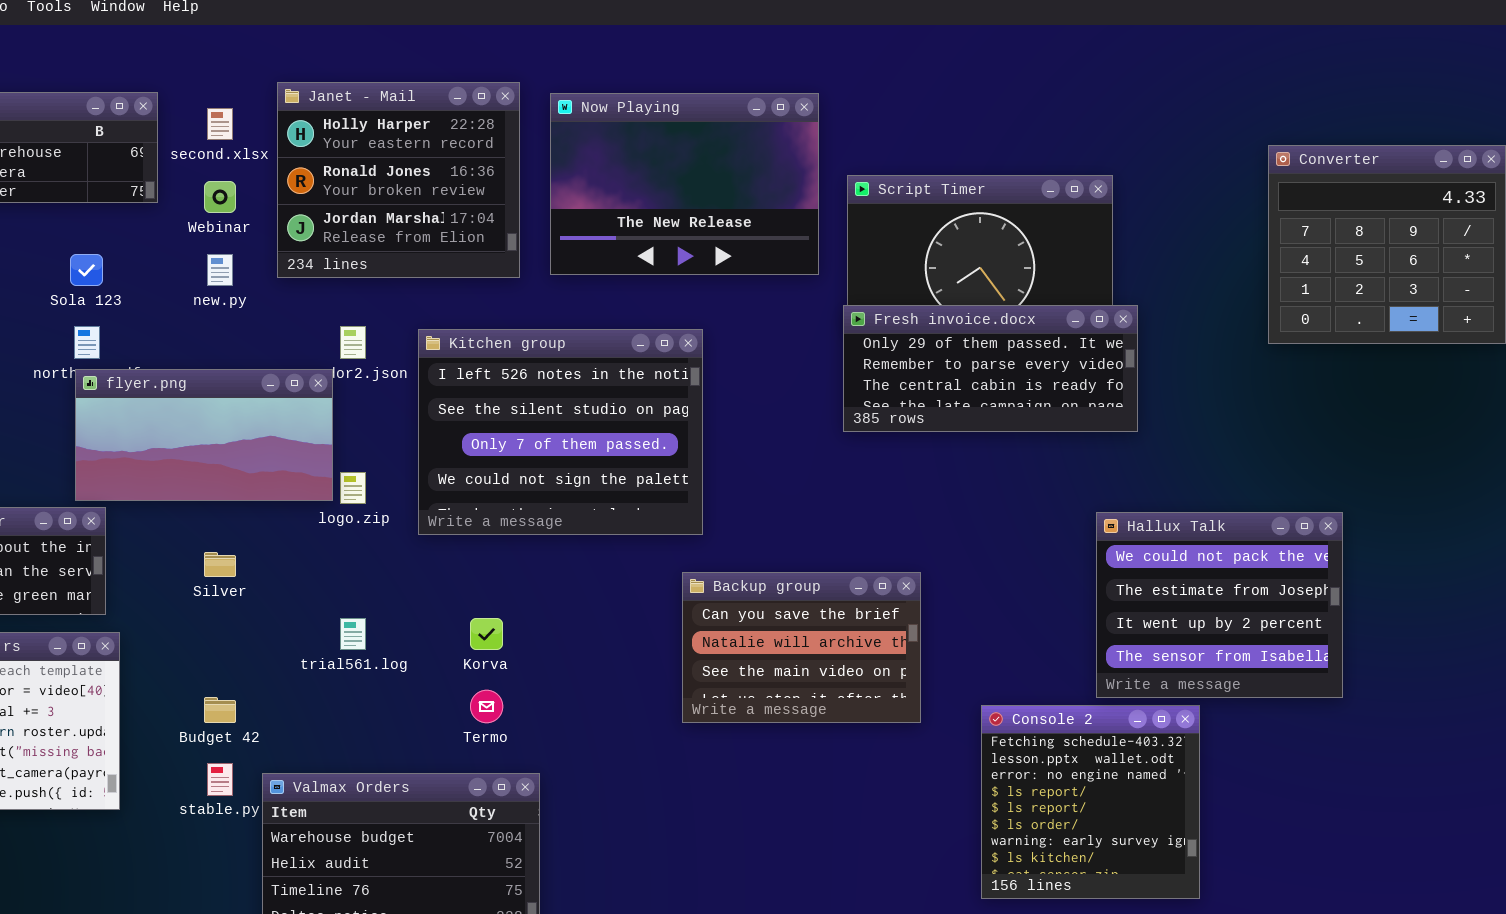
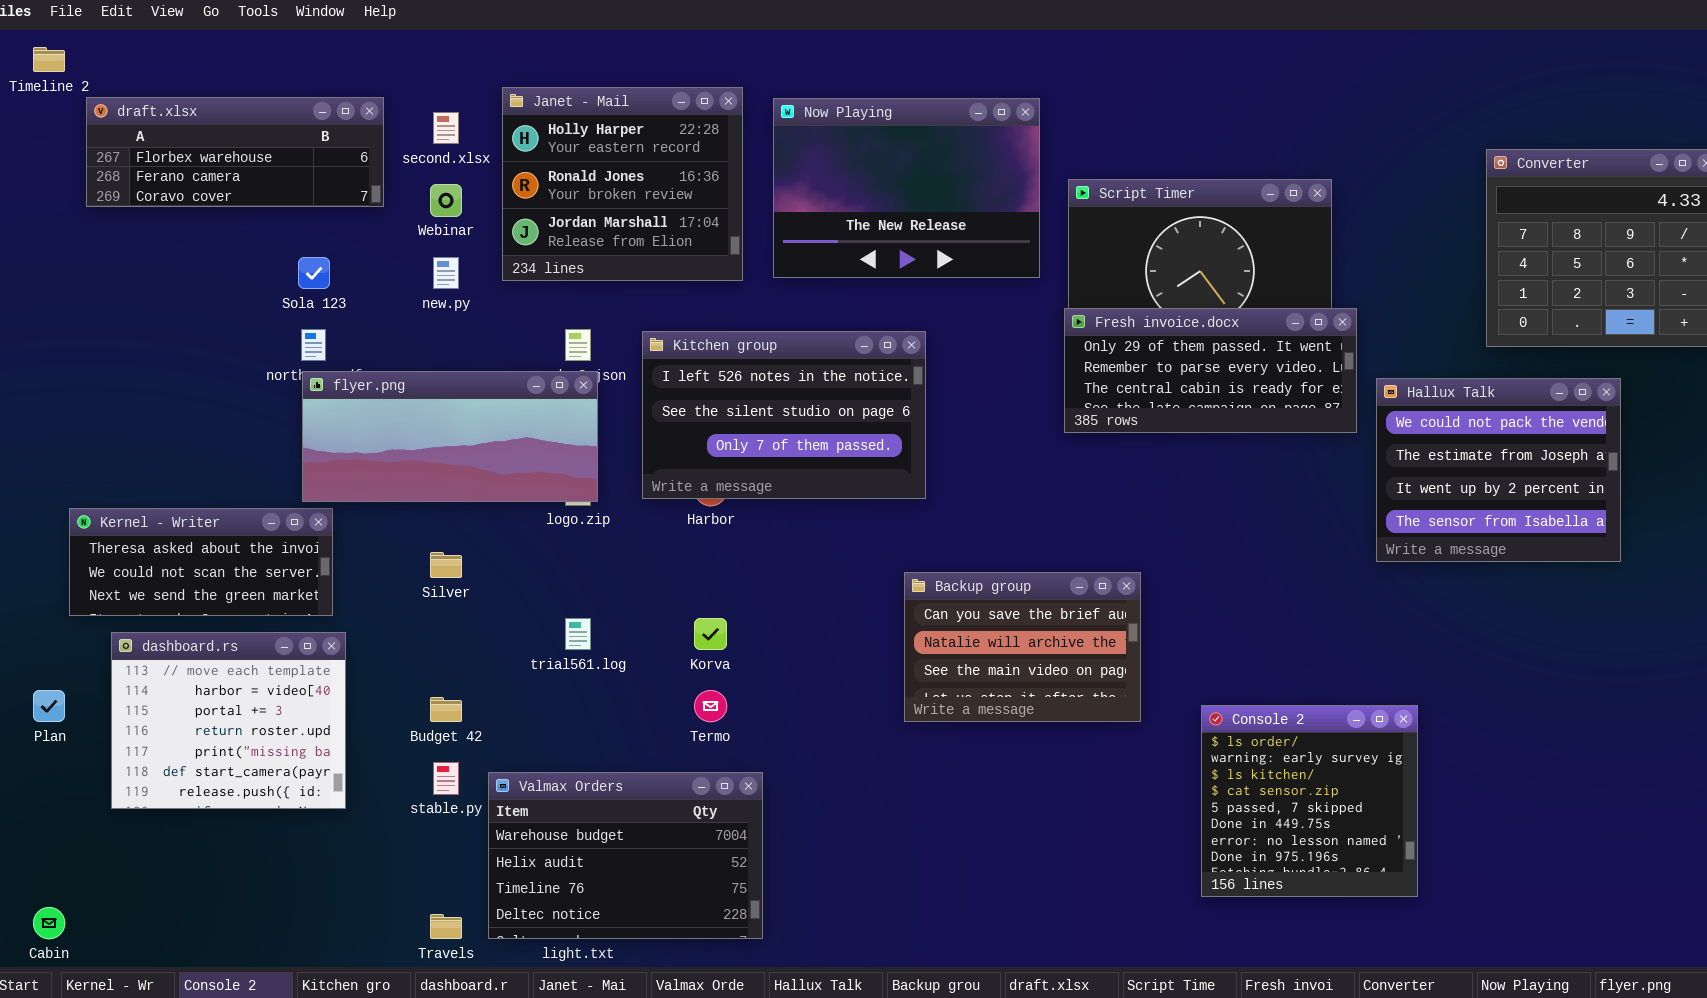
Kitchen group: [418,329,703,535] -> [642,331,926,499], resized
flyer.png: [75,369,333,501] -> [302,371,598,502], resized
Hallux Talk: [1096,512,1343,698] -> [1376,378,1621,562], moved
Console 2: [981,705,1200,899] -> [1201,705,1418,897], scrolled down 5 rows

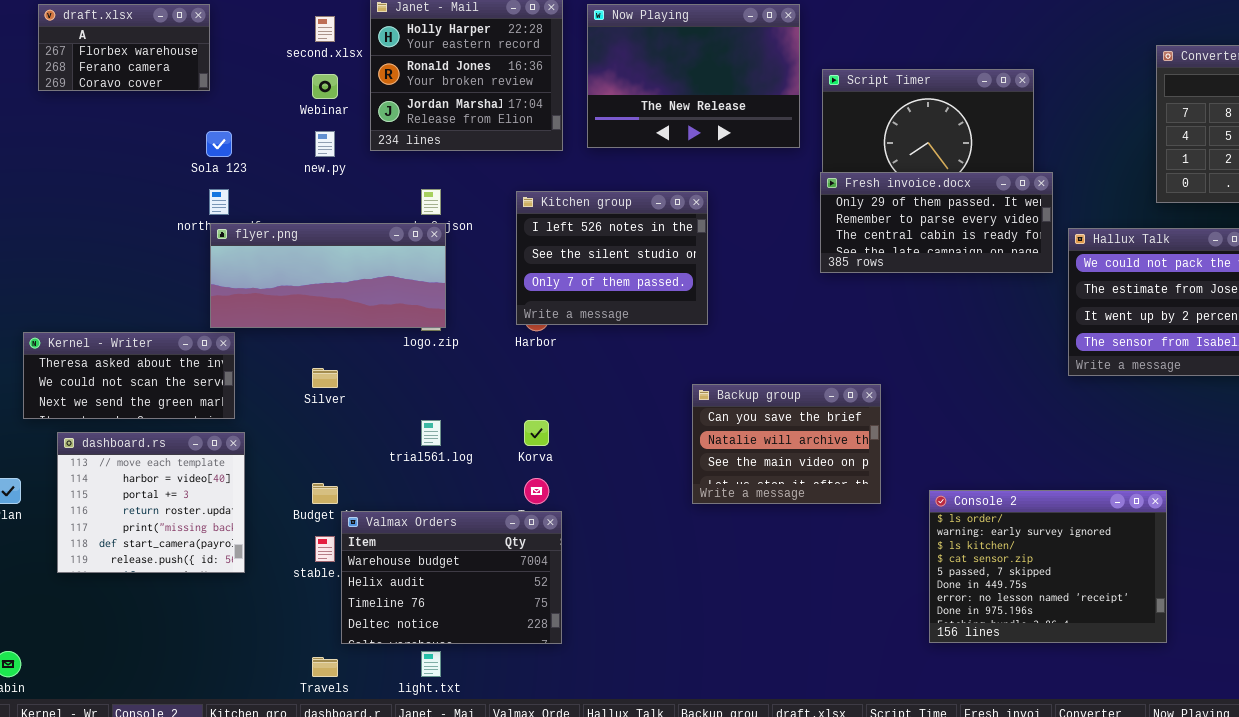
draft.xlsx: [86,97,384,207] -> [38,4,210,91], resized
Kitchen group: [642,331,926,499] -> [516,191,708,325], resized
Console 2: [1201,705,1418,897] -> [929,490,1167,643], resized
Valmax Orders: [488,772,763,939] -> [341,511,562,644], moved

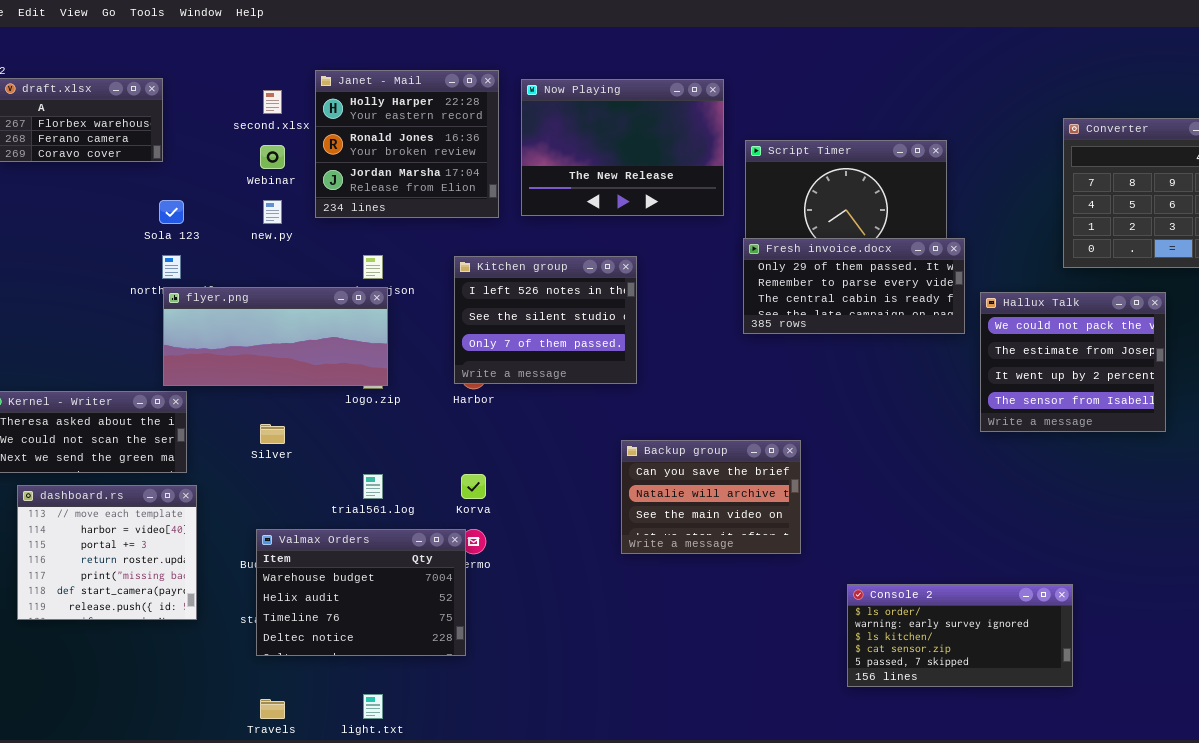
Console 2: [929,490,1167,643] -> [847,584,1073,687], resized
Valmax Orders: [341,511,562,644] -> [256,529,466,656], moved

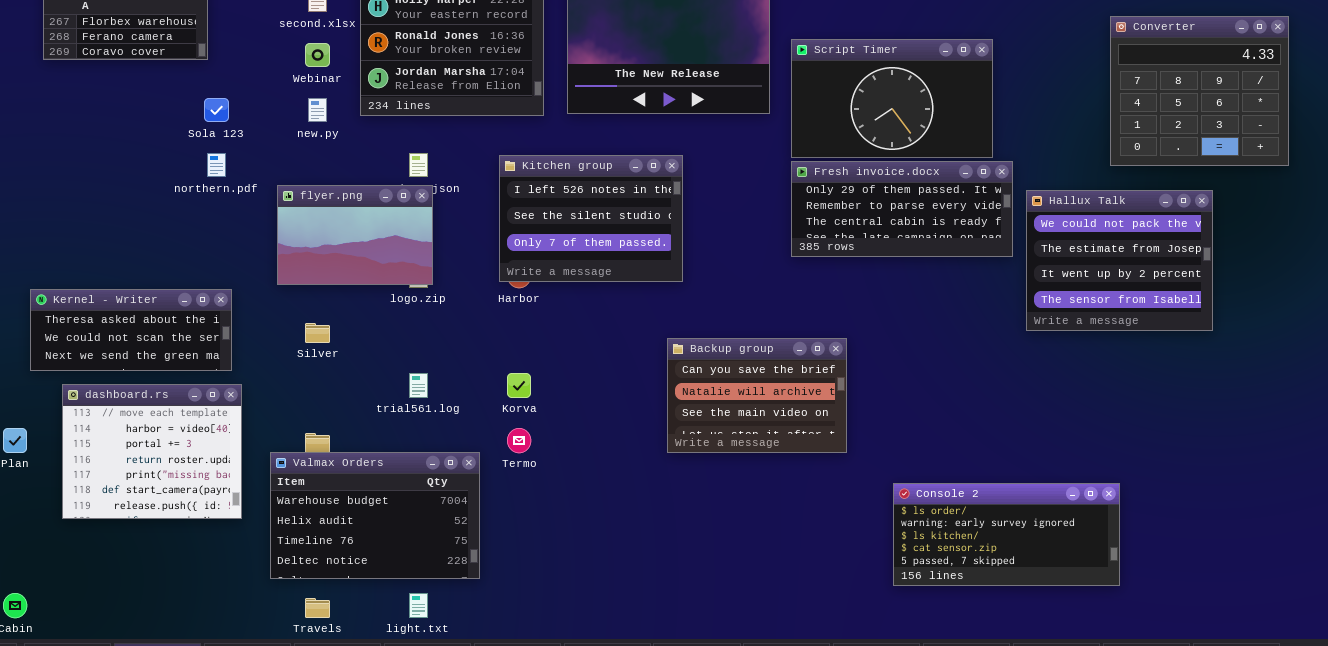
Fresh invoice.docx: [743,238,965,334] -> [791,161,1013,257], moved
flyer.png: [163,287,388,386] -> [277,185,433,285], resized
Valmax Orders: [256,529,466,656] -> [270,452,480,579], moved

